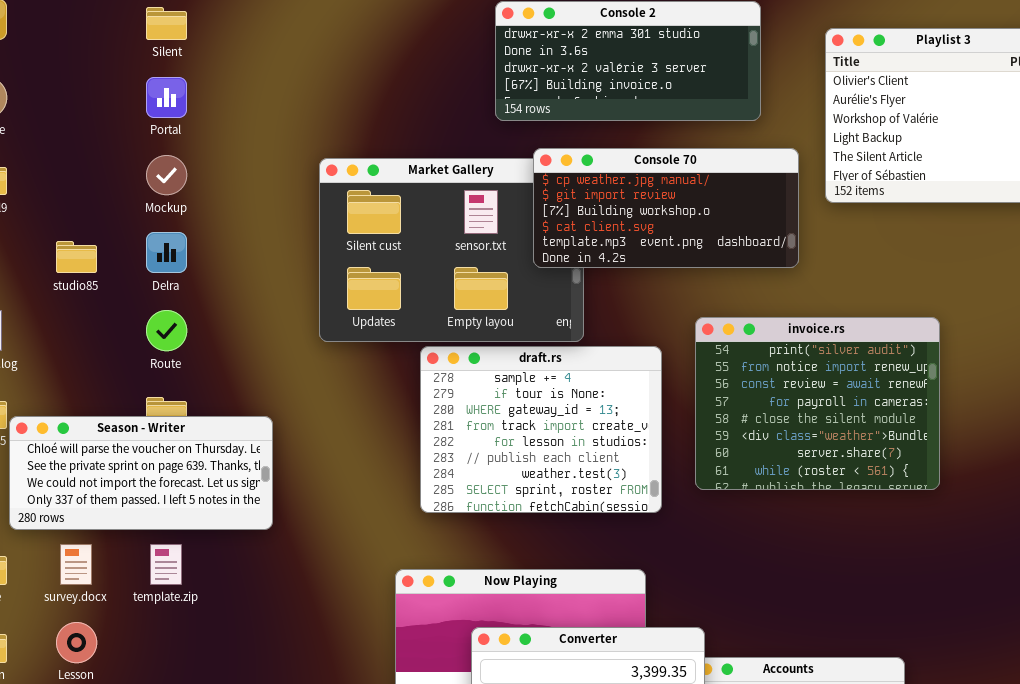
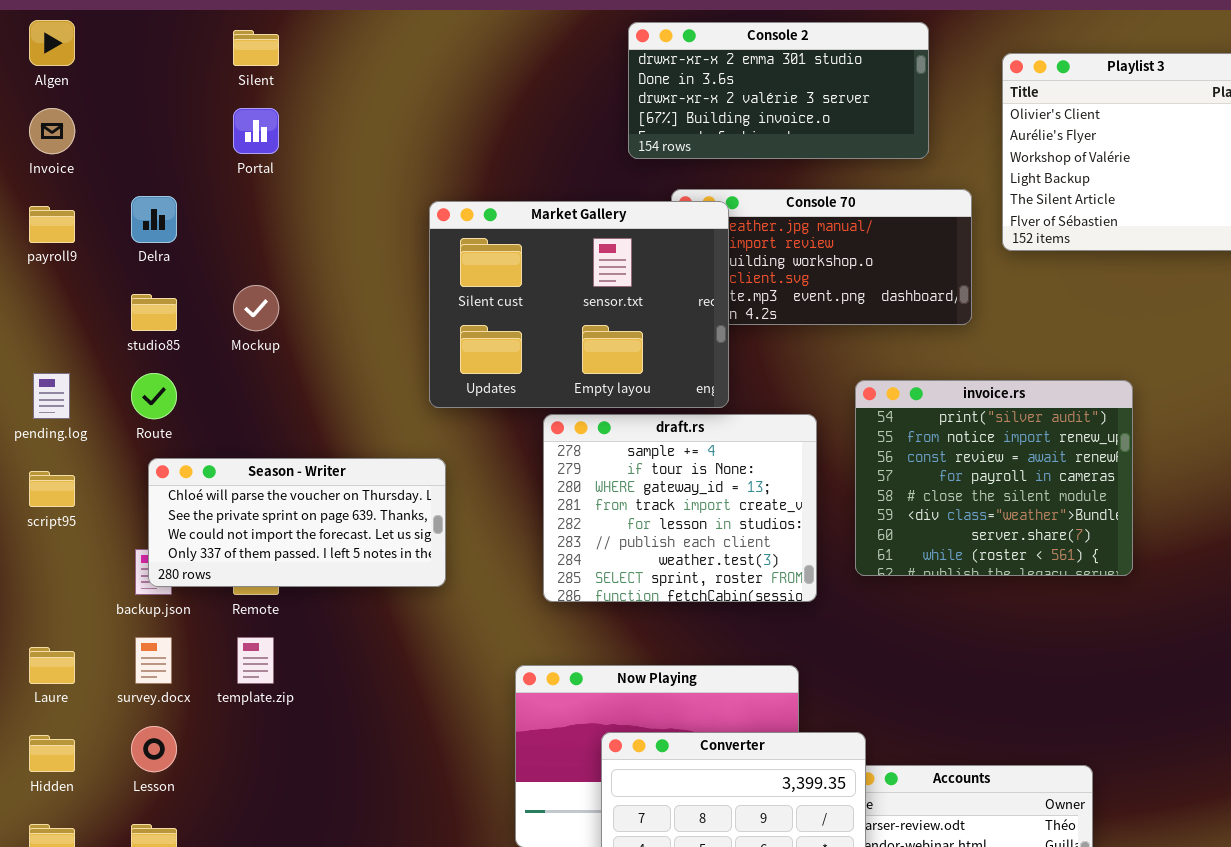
Mockup: [146,155,187,195] -> [233,285,279,331], moved
Market Gallery: [319,158,584,342] -> [429,201,729,408], raised
Delra: [146,232,187,273] -> [131,196,177,243], moved
Route: [146,310,187,351] -> [131,373,177,419], moved
Season - Writer: [9,416,273,530] -> [148,458,446,587], moved

